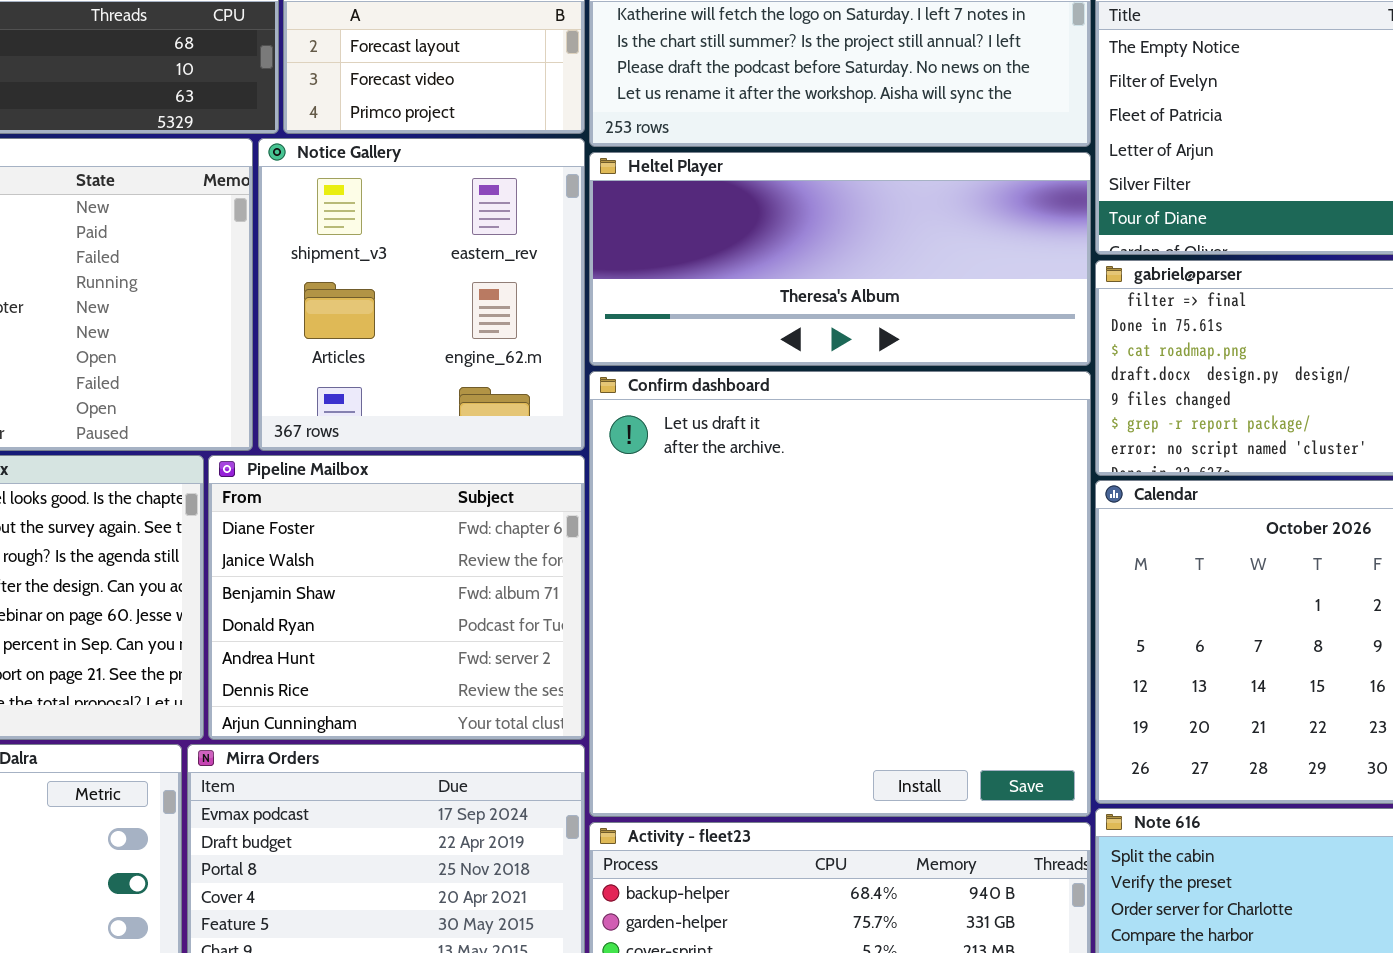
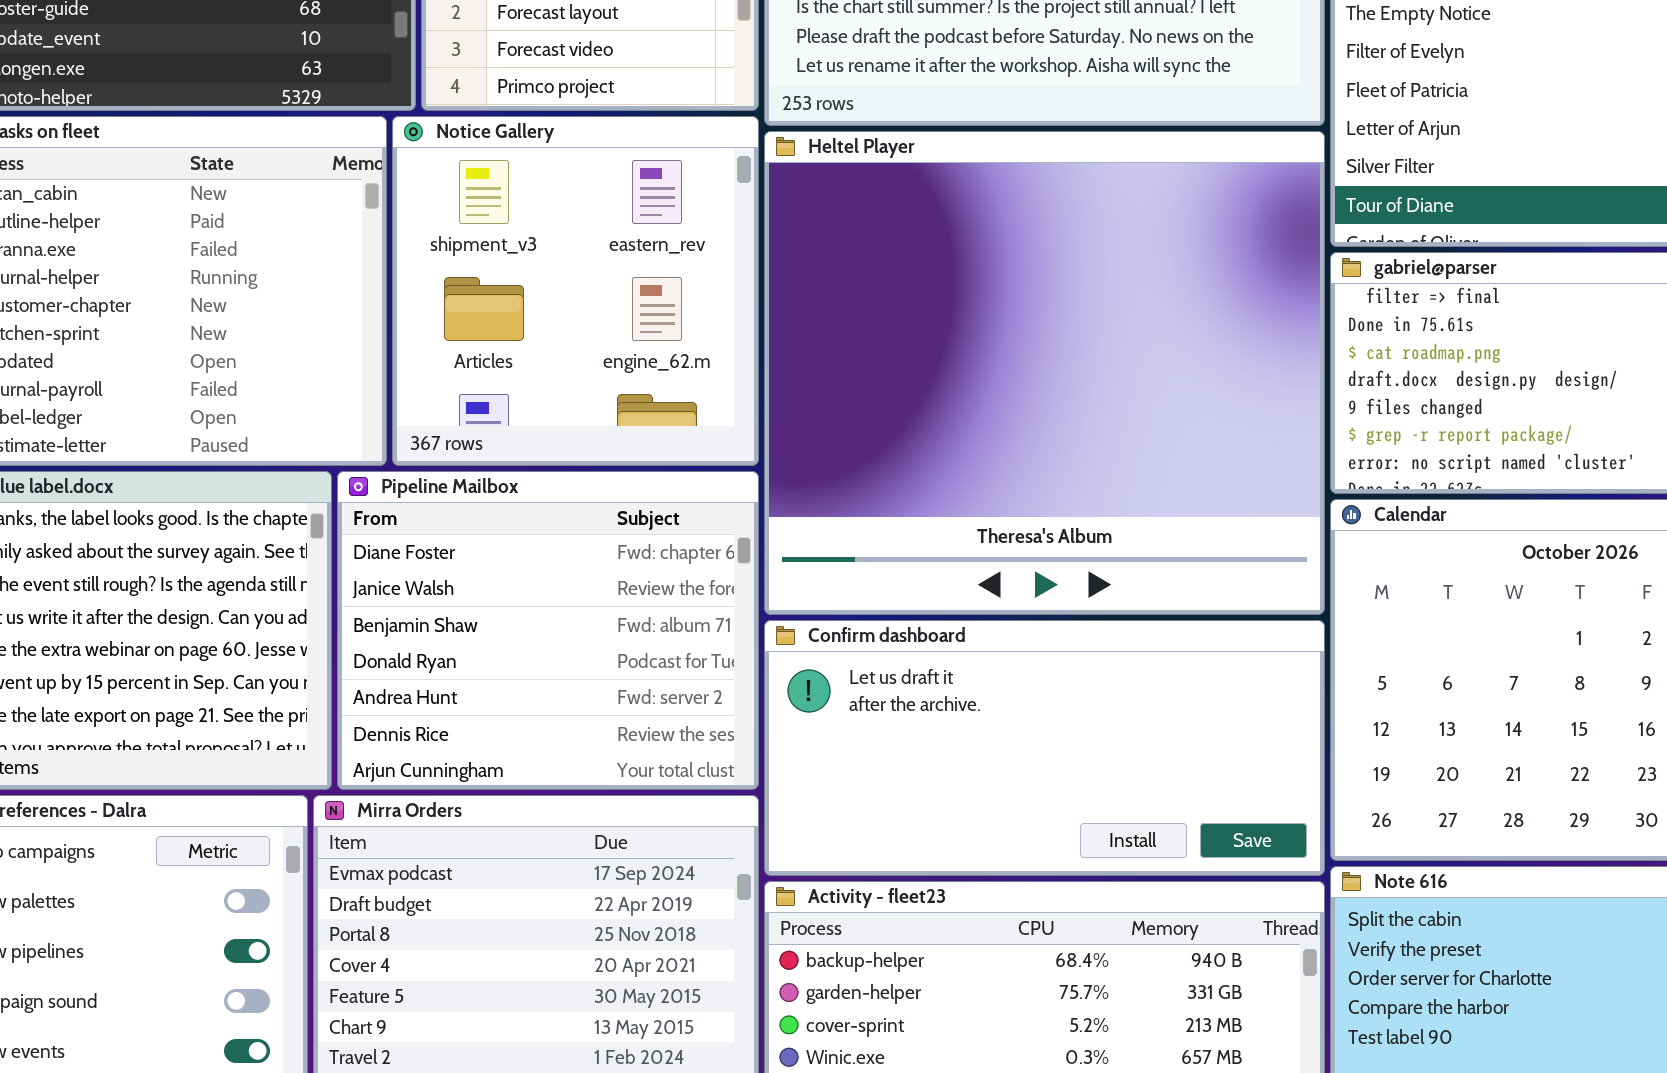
Heltel Player: [589,152,1091,366] -> [764,131,1325,615], resized
Confirm dashboard: [589,371,1091,817] -> [764,620,1325,876], resized

